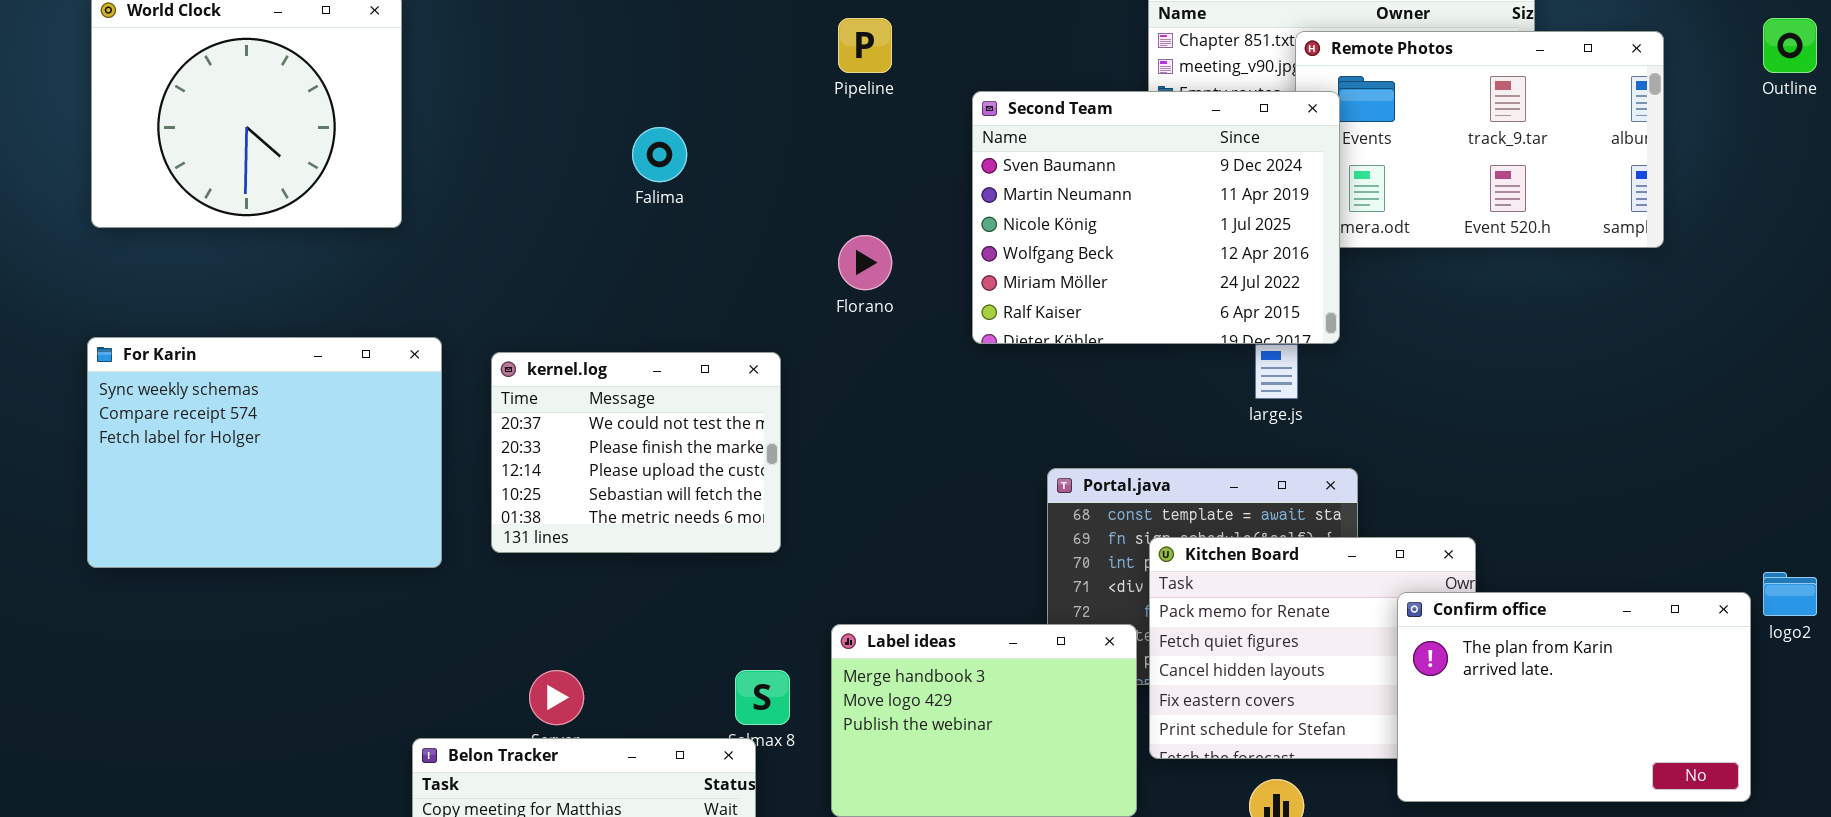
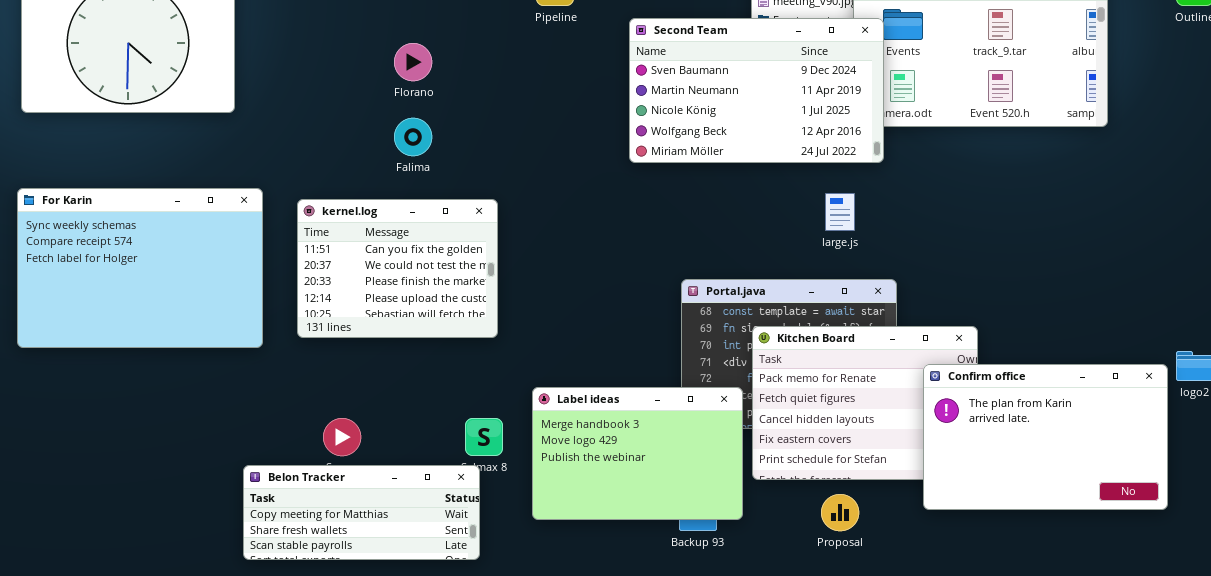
Second Team: [972,91,1340,344] -> [629,18,884,163], resized
Falima: [632,127,687,182] -> [394,118,432,156], moved
Florano: [838,235,892,290] -> [394,43,432,81], moved
kernel.log: [491,352,781,553] -> [297,199,498,338], scrolled up 1 row

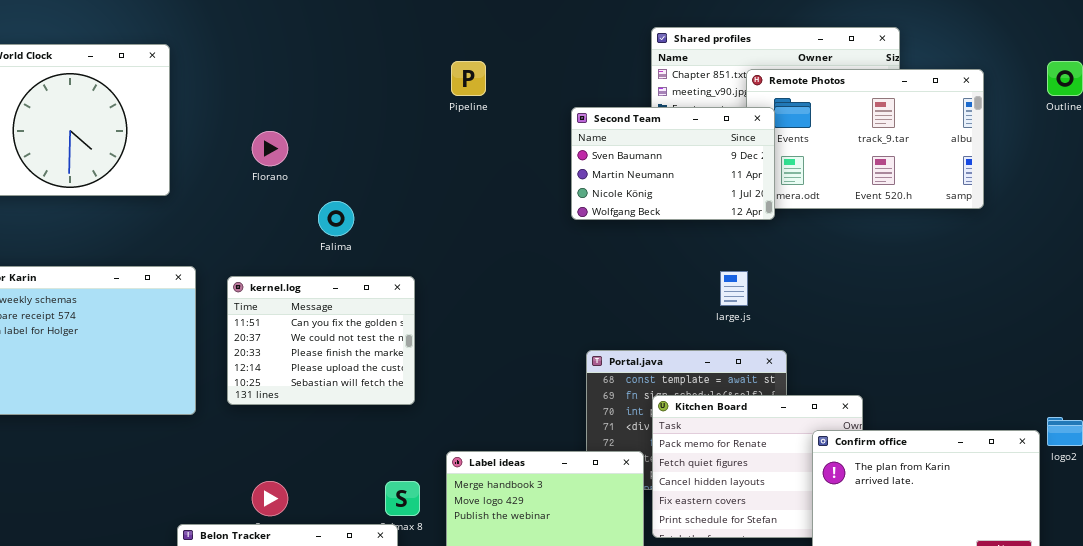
Second Team: [629,18,884,163] -> [571,107,775,220], resized
Florano: [394,43,432,81] -> [252,131,288,166], moved

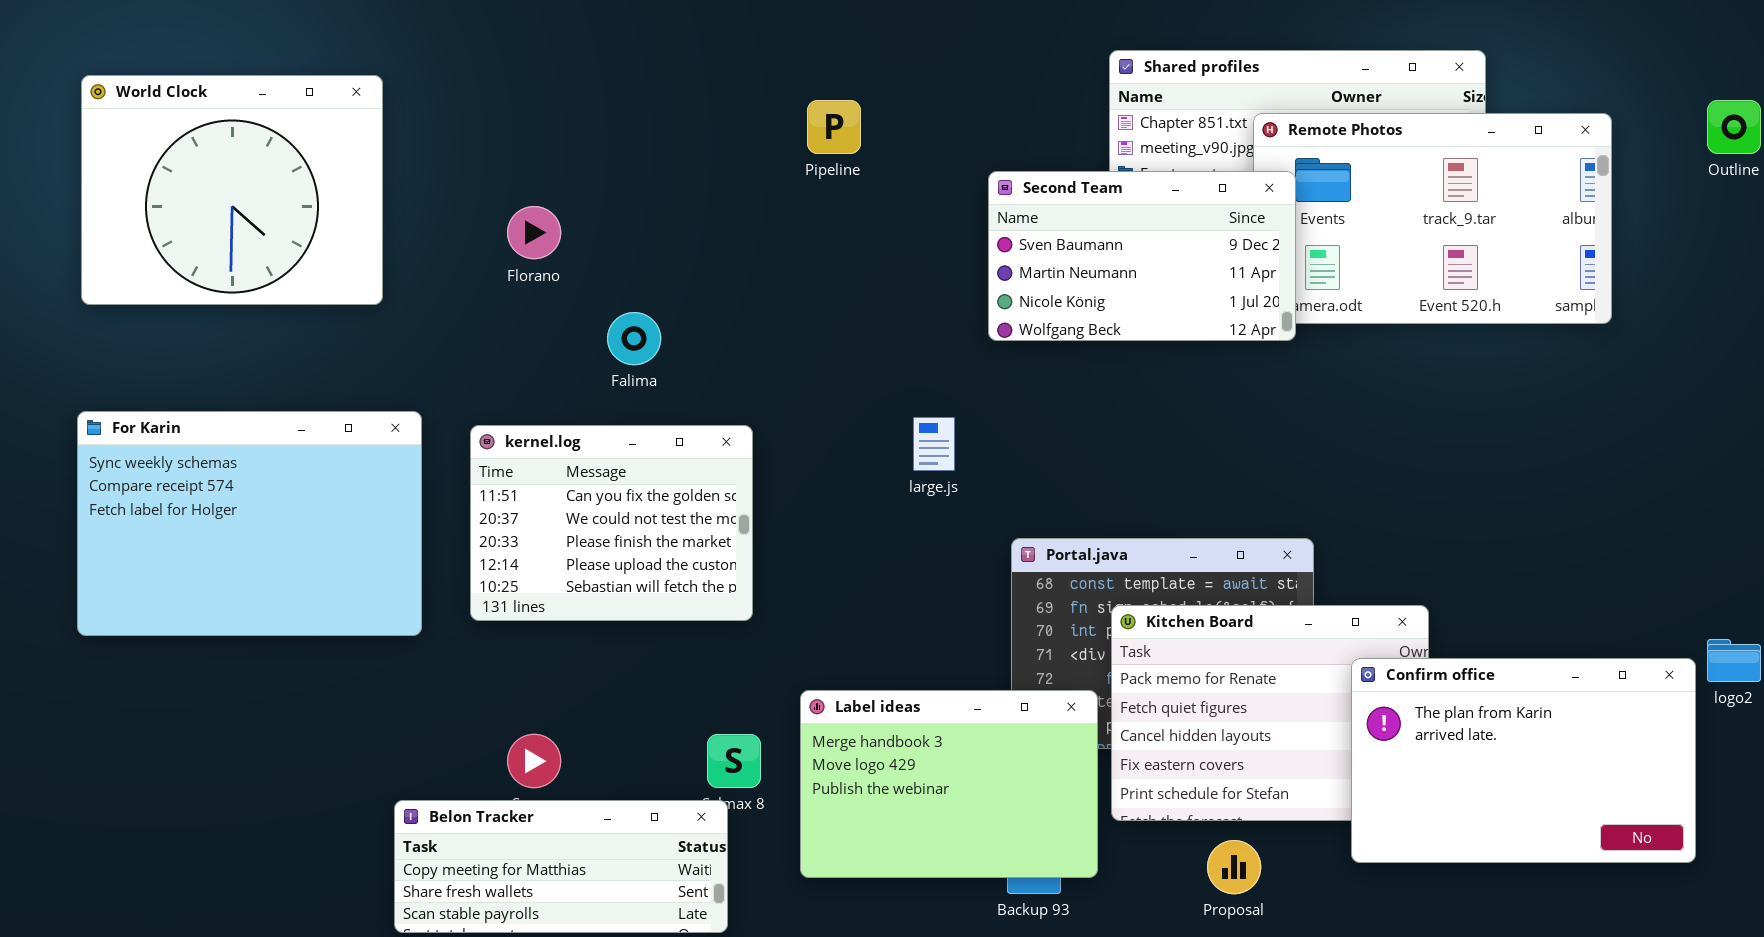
large.js: [720,271,748,306] -> [913,417,955,471], moved

